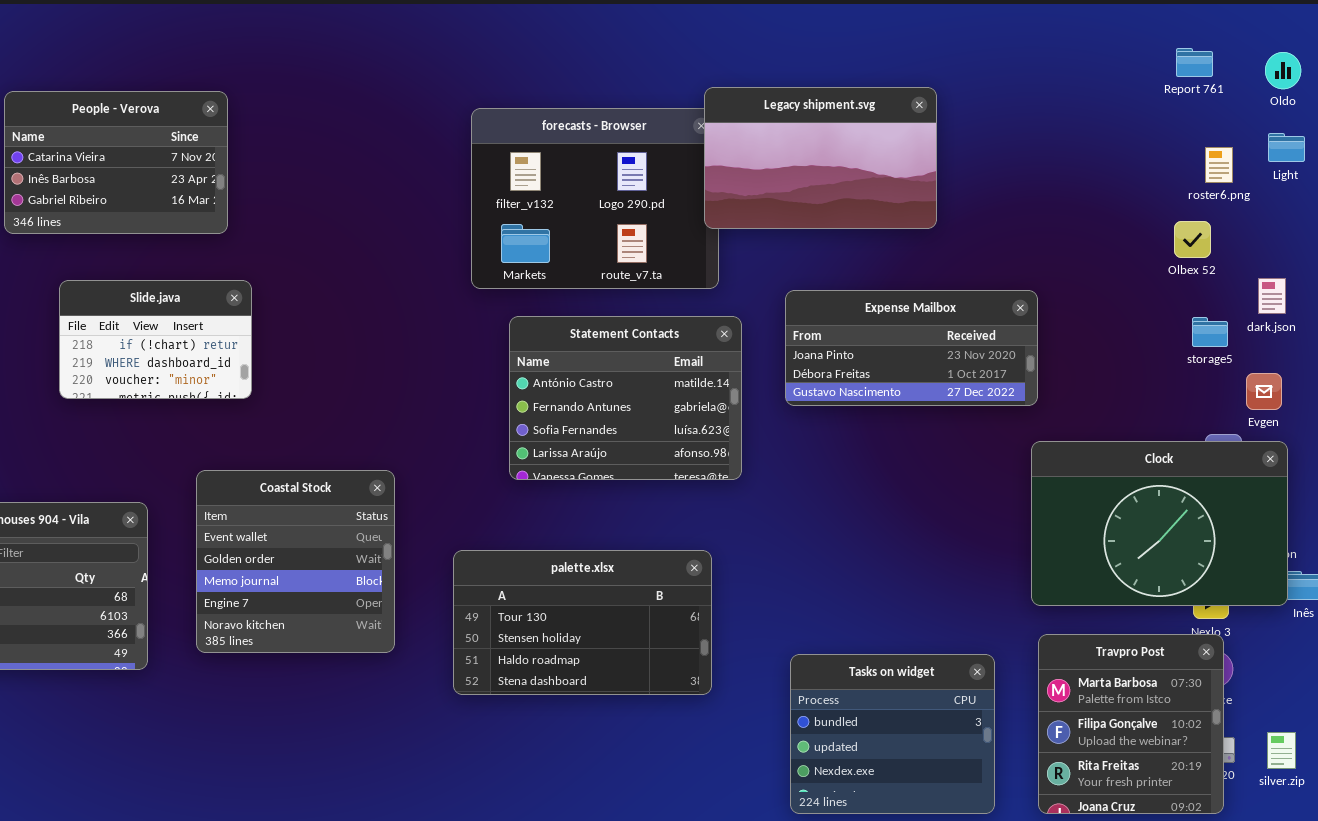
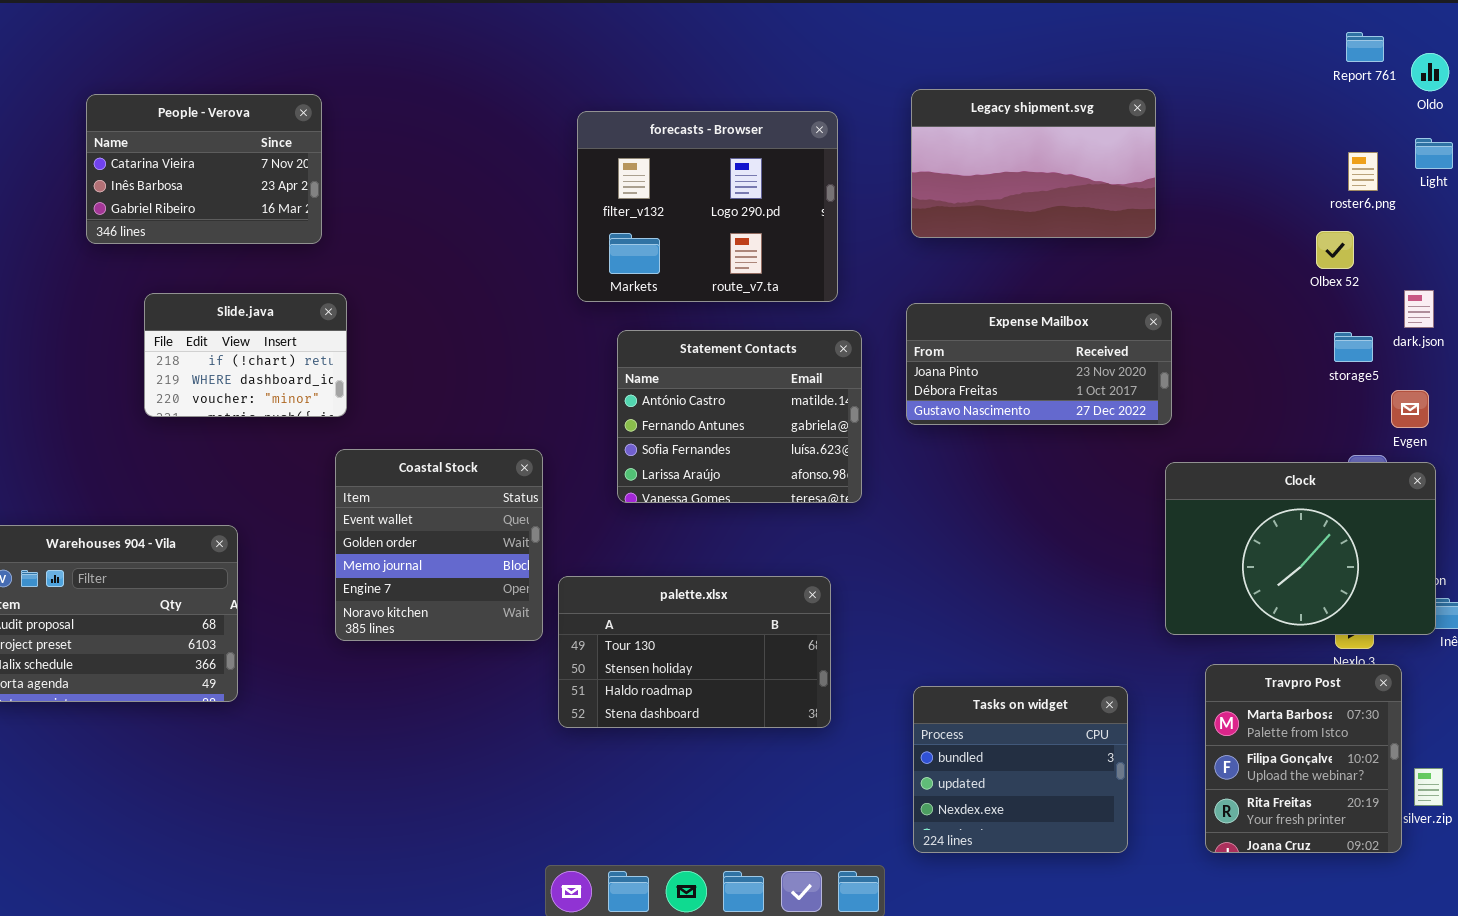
Report 761: [1176,48,1213,77] -> [1346,32,1384,62], moved
Legacy shipment.svg: [704,87,937,229] -> [911,89,1156,238], moved
Coastal Stock: [196,470,395,653] -> [335,449,543,641], moved
Travpro Post: [1038,634,1224,814] -> [1205,664,1402,853], moved

